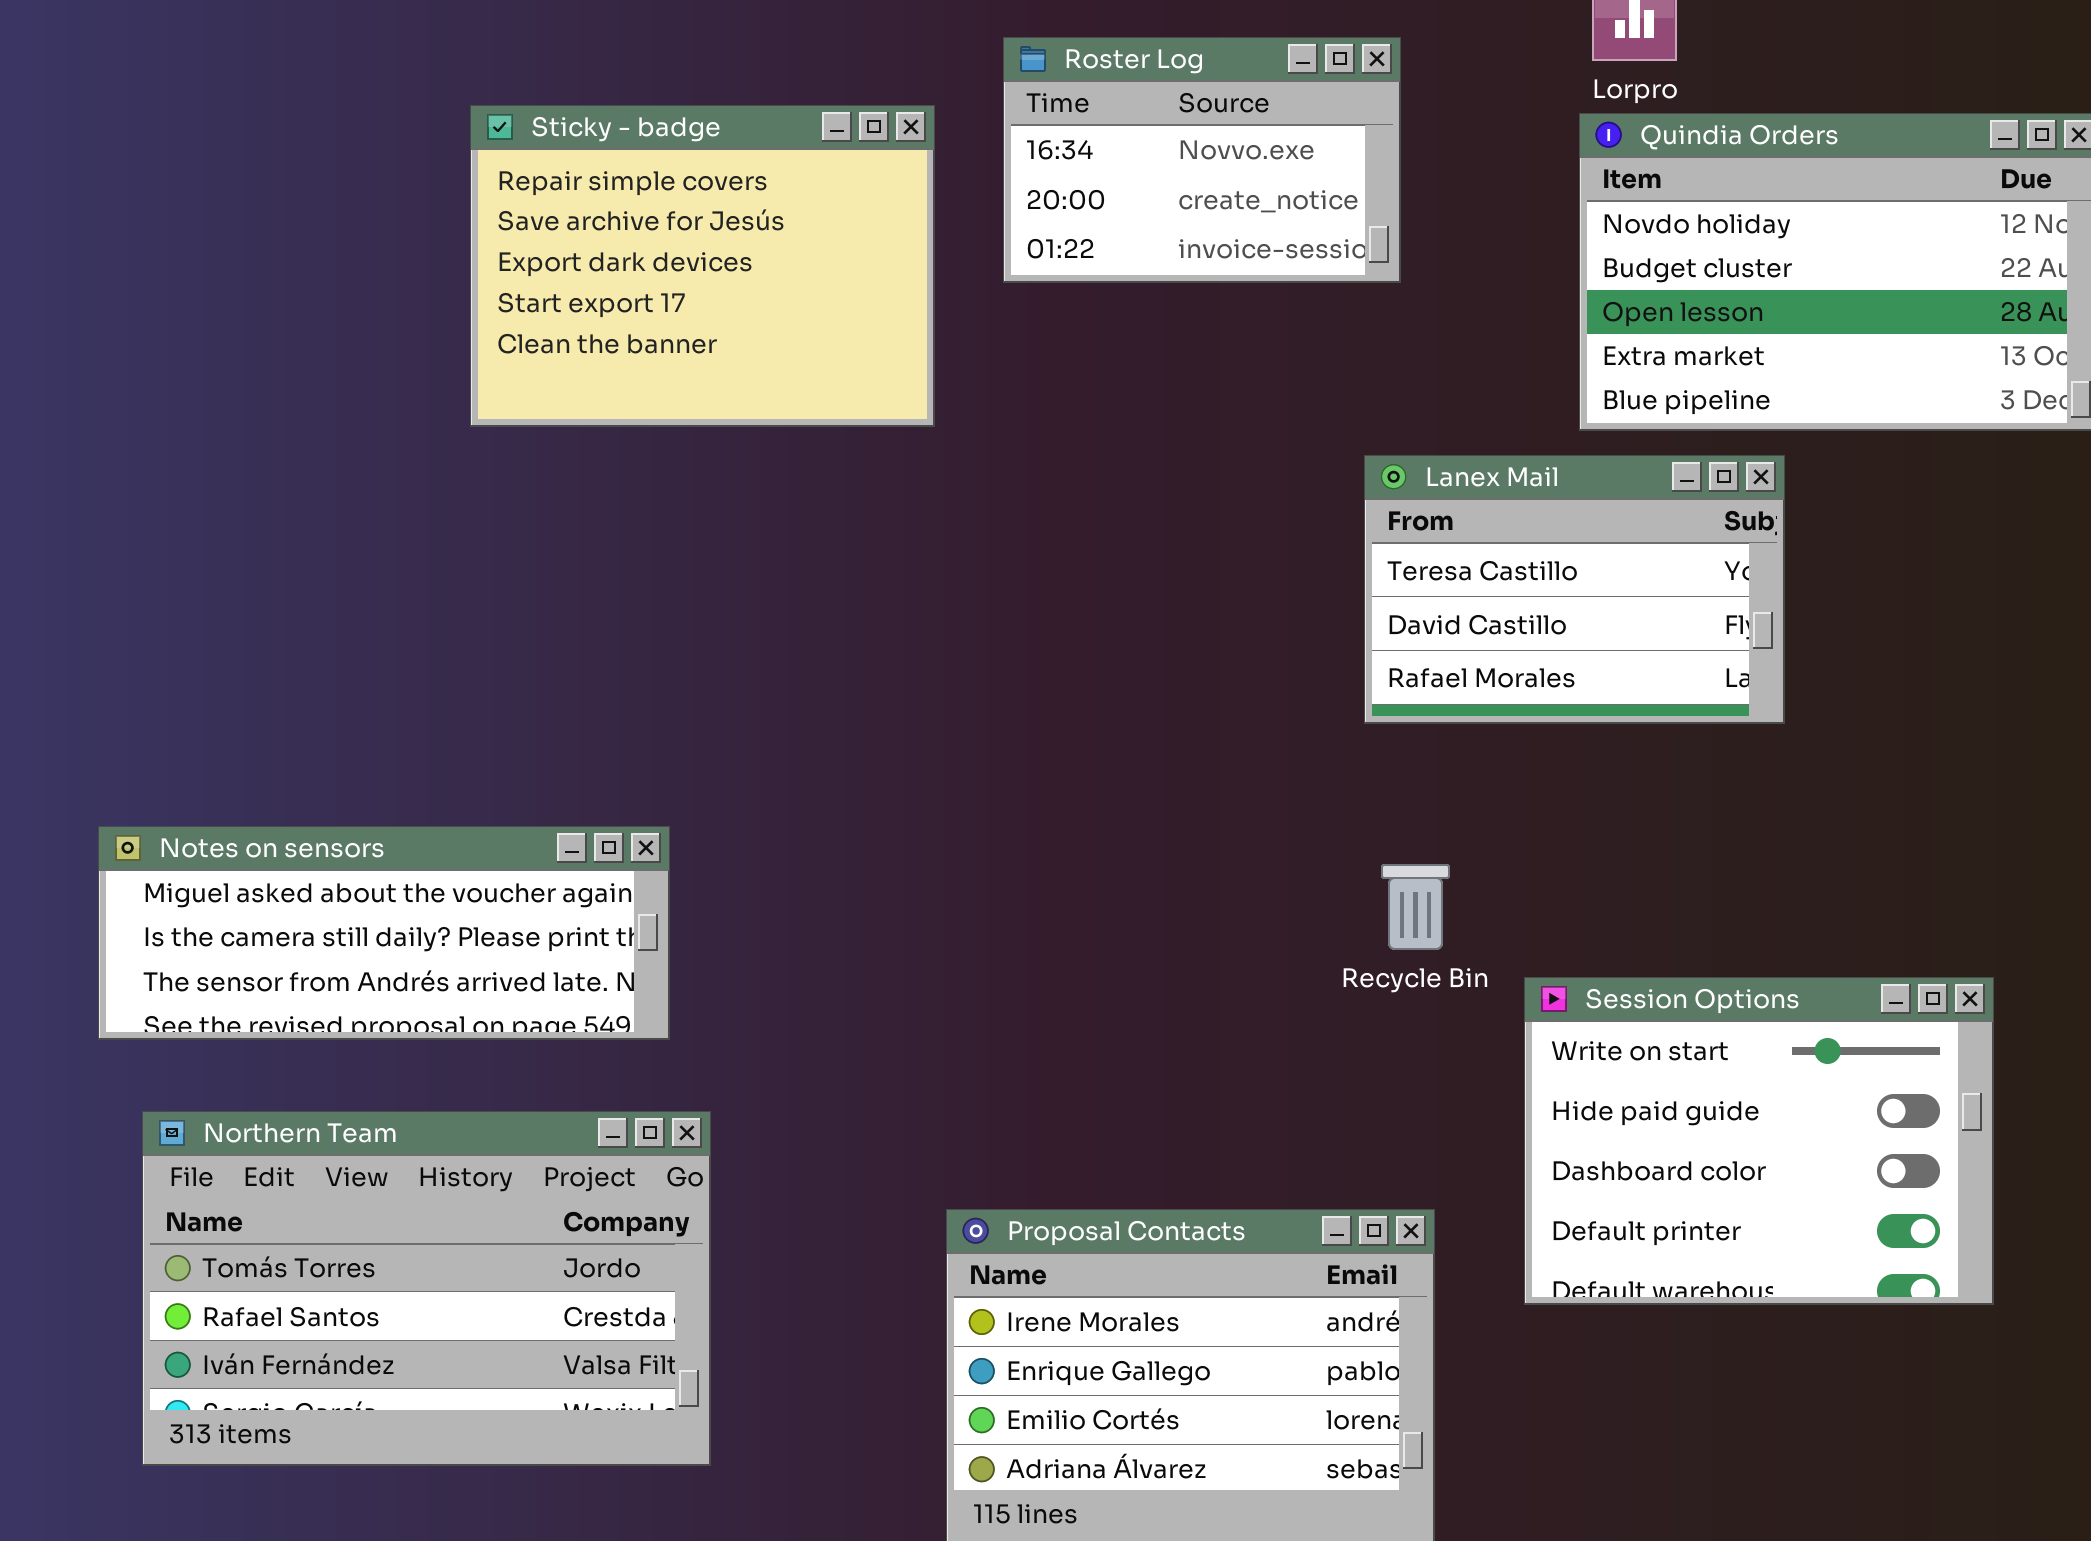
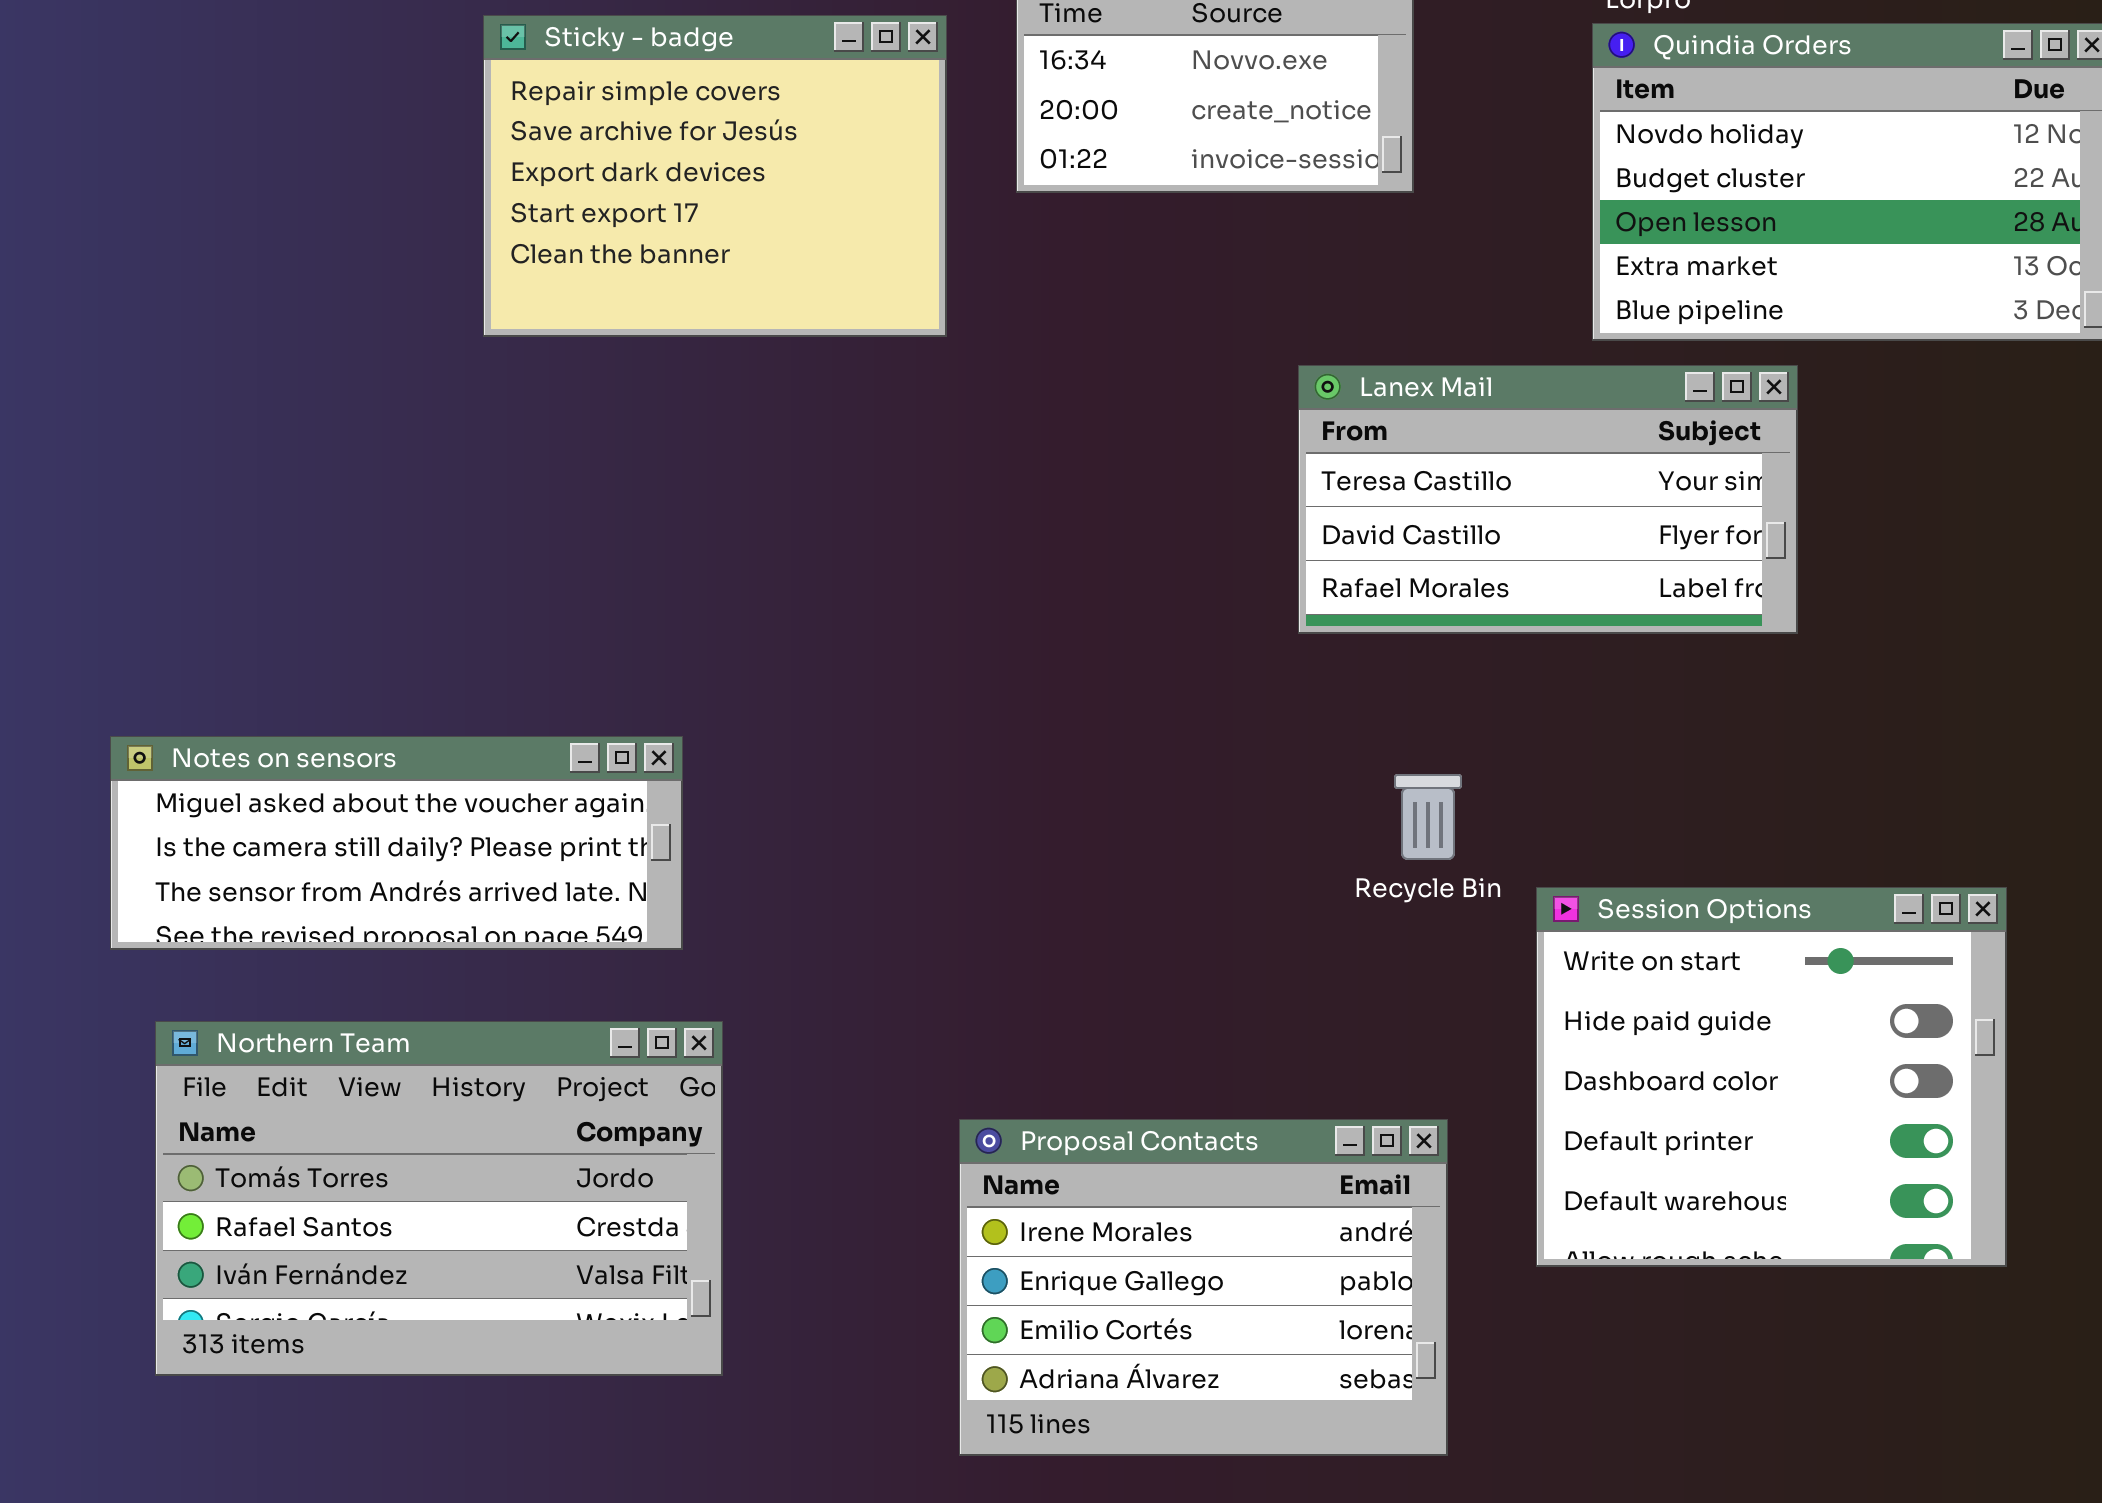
Lanex Mail: [1364,455,1785,724] -> [1298,365,1798,634], resized
Session Options: [1524,977,1994,1305] -> [1536,887,2007,1267], resized

